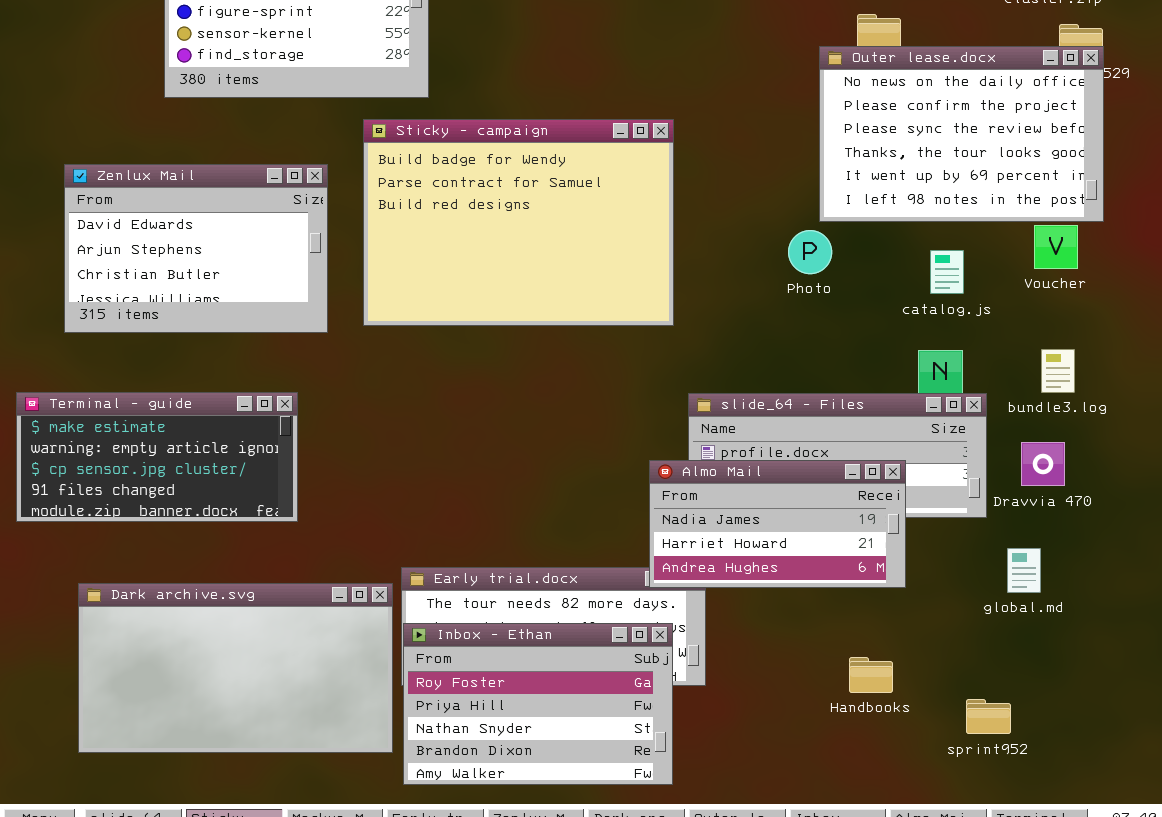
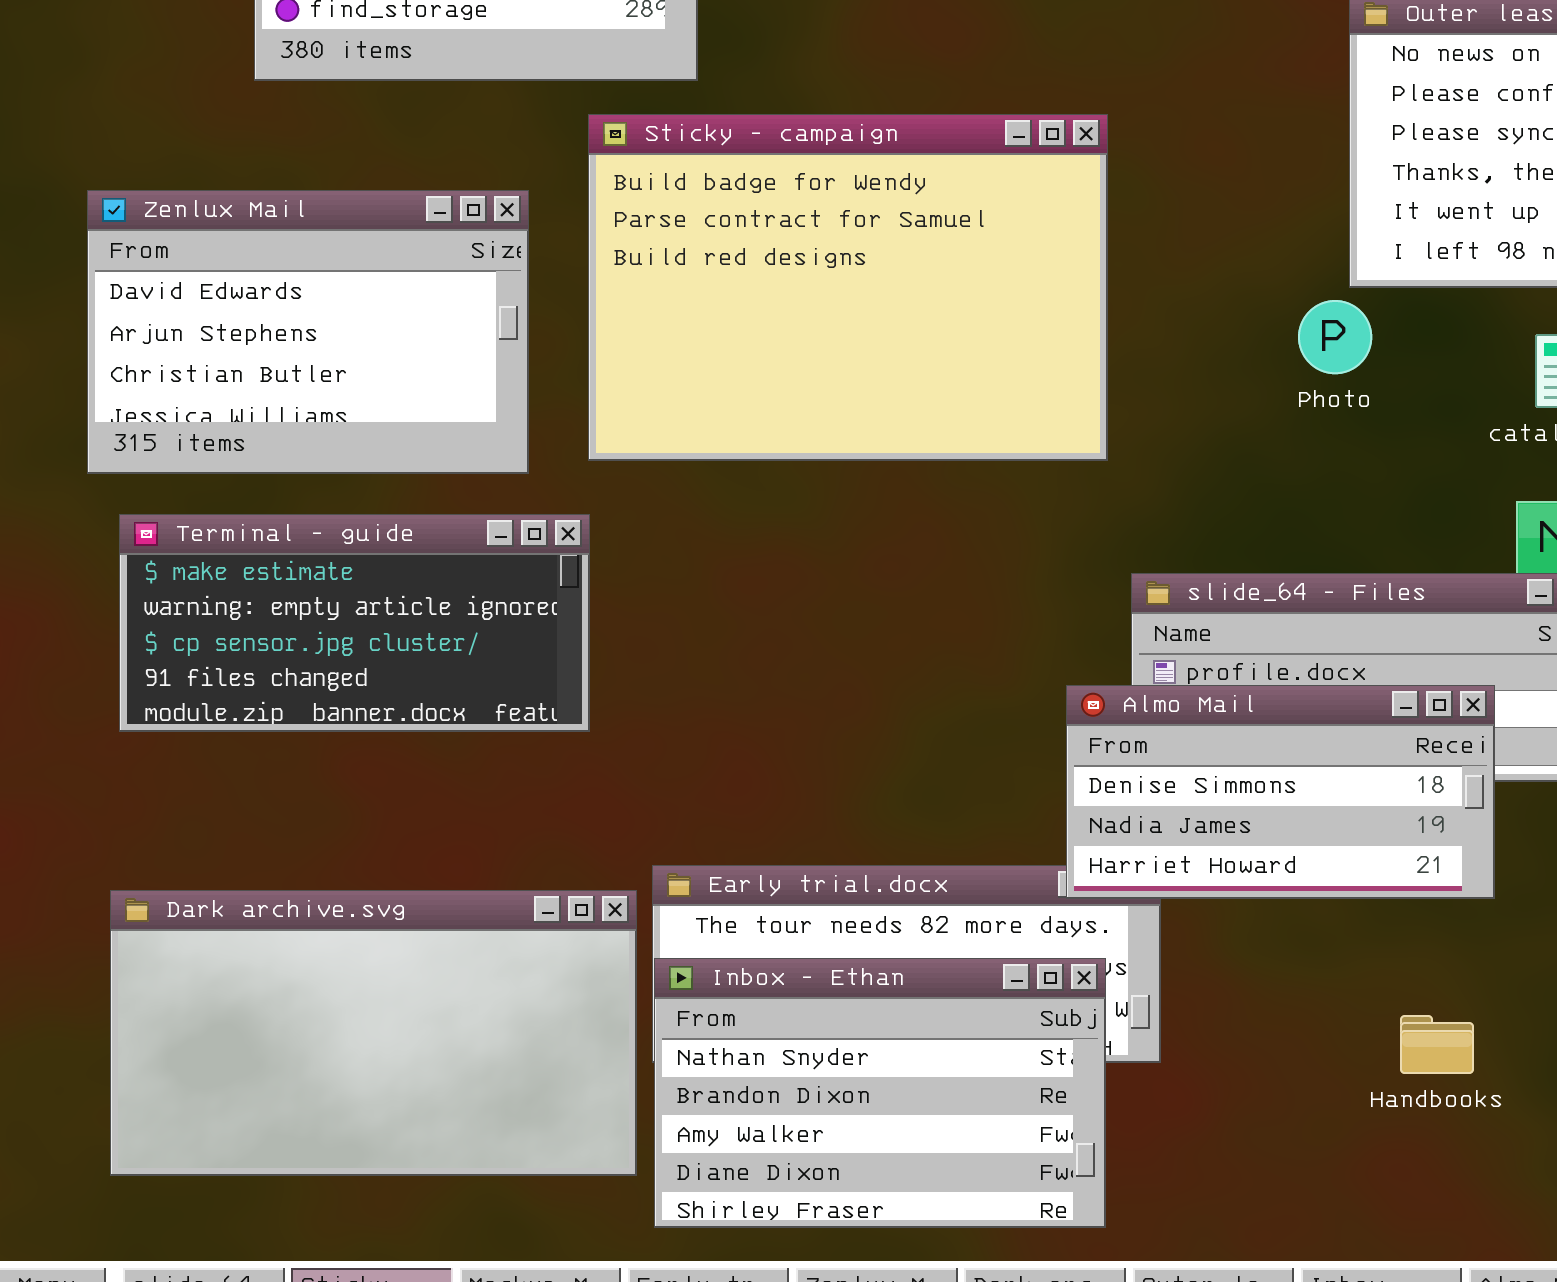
Terminal - guide: [16,392,298,522] -> [119,514,590,732], moved
Almo Mail: [649,460,906,588] -> [1066,685,1495,899], scrolled up 1 row
Inbox - Ethan: [403,623,673,785] -> [654,958,1106,1228], scrolled down 2 rows

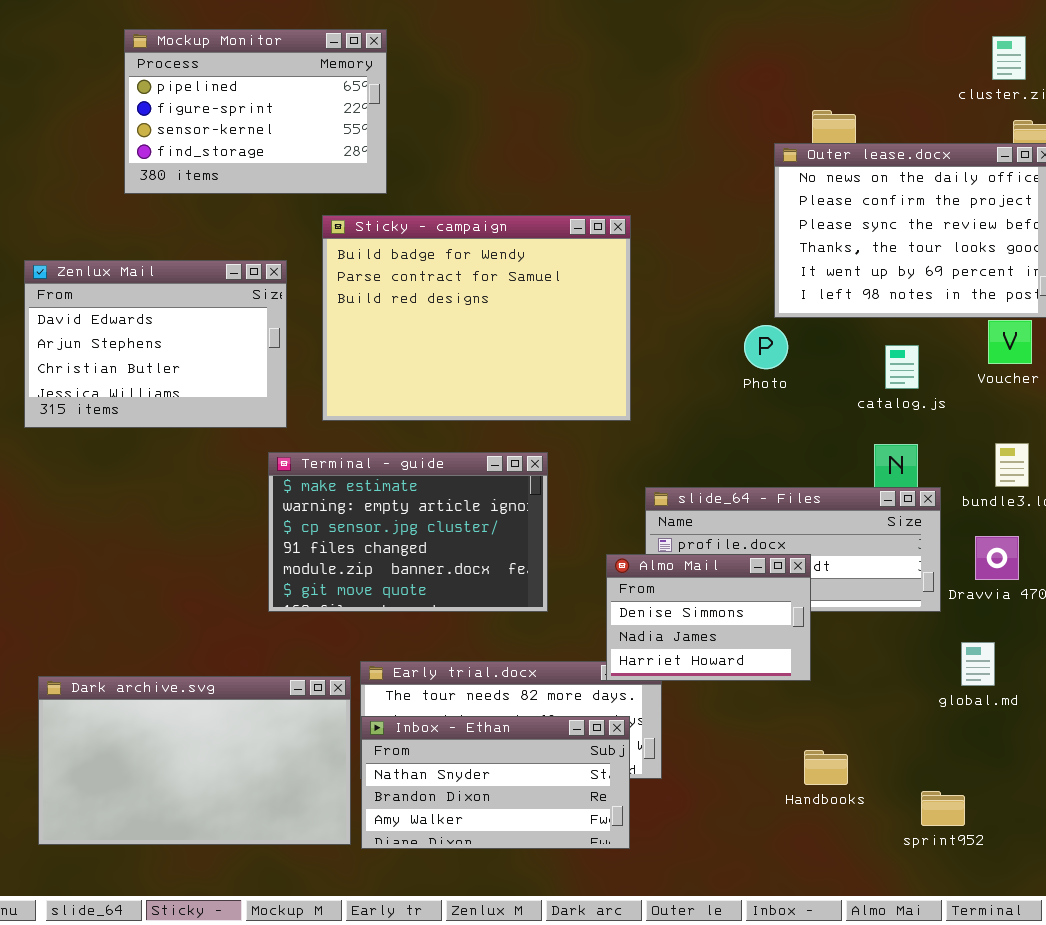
Terminal - guide: [119,514,590,732] -> [268,452,548,612], moved, resized
Almo Mail: [1066,685,1495,899] -> [606,554,811,681], resized
Inbox - Ethan: [654,958,1106,1228] -> [361,716,630,849], resized

